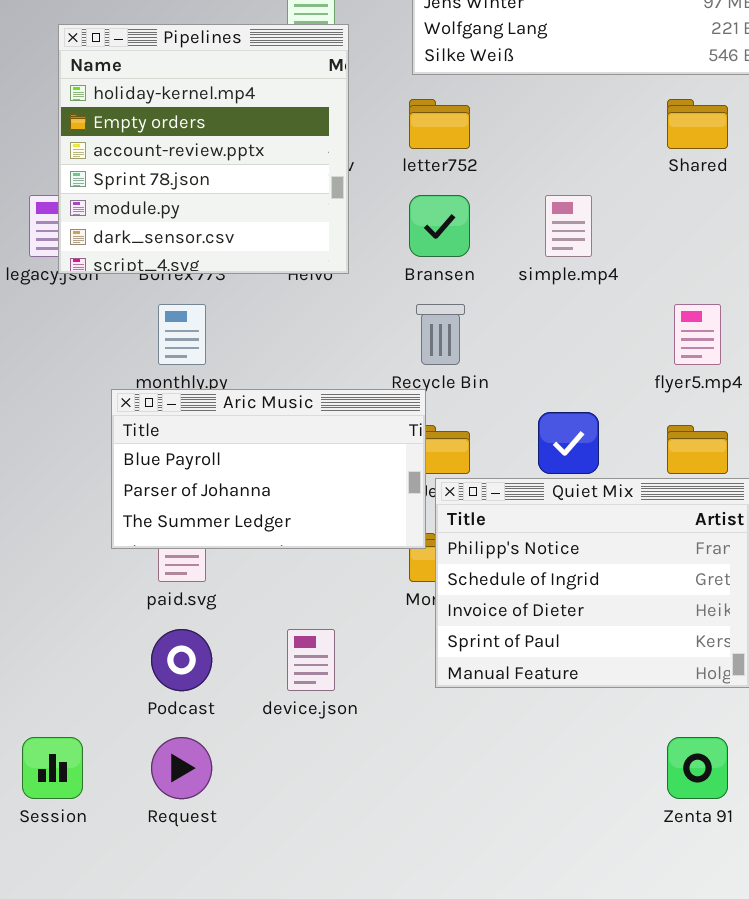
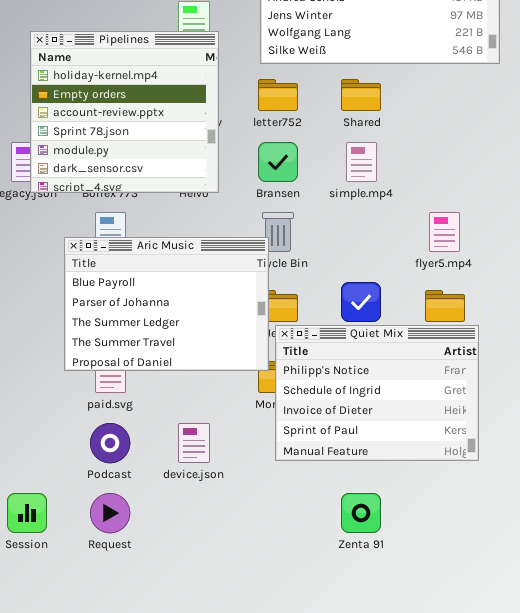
Shared: [667,99,728,149] -> [341,79,381,111], moved
Aric Music: [111,389,426,549] -> [64,237,269,371], resized
Zenta 91: [667,737,728,799] -> [341,493,381,533], moved

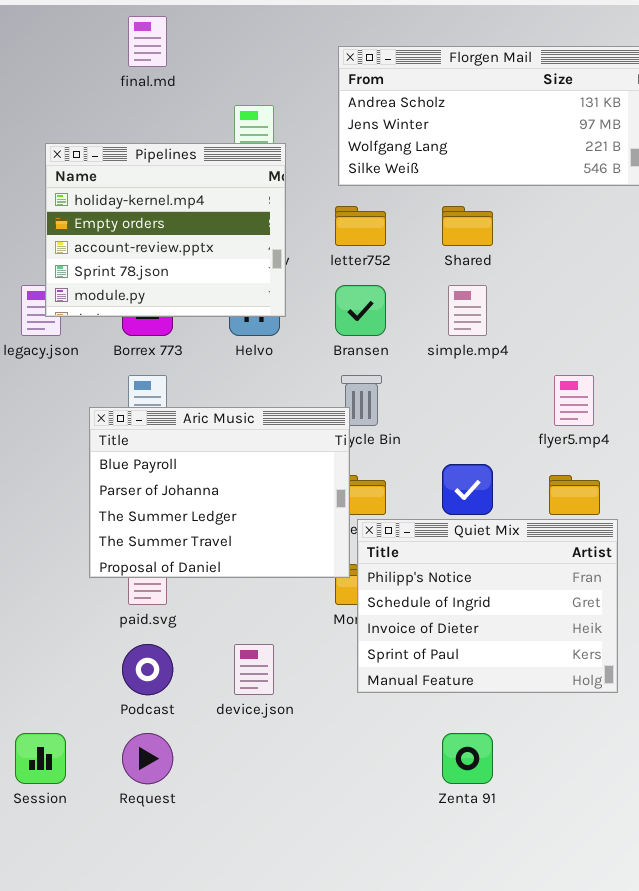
Pipelines: [30,31,219,193] -> [45,143,286,317], resized

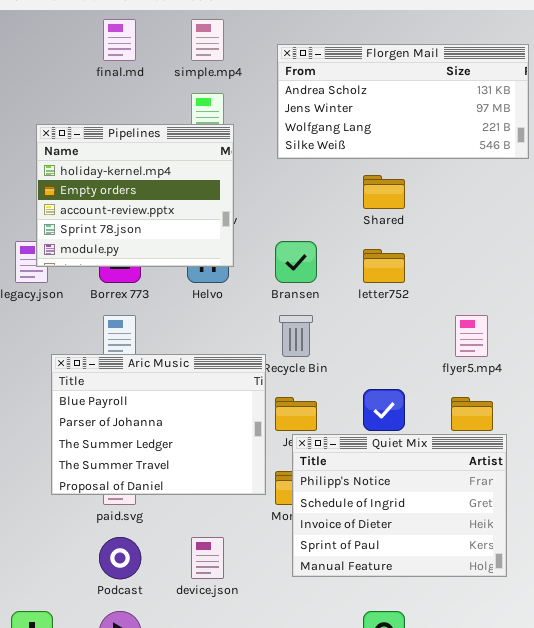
letter752: [335,206,386,246] -> [363,249,405,283], moved
simple.mp4: [448,285,487,336] -> [191,19,224,61], moved
Aric Music: [89,407,350,578] -> [51,354,266,495], moved

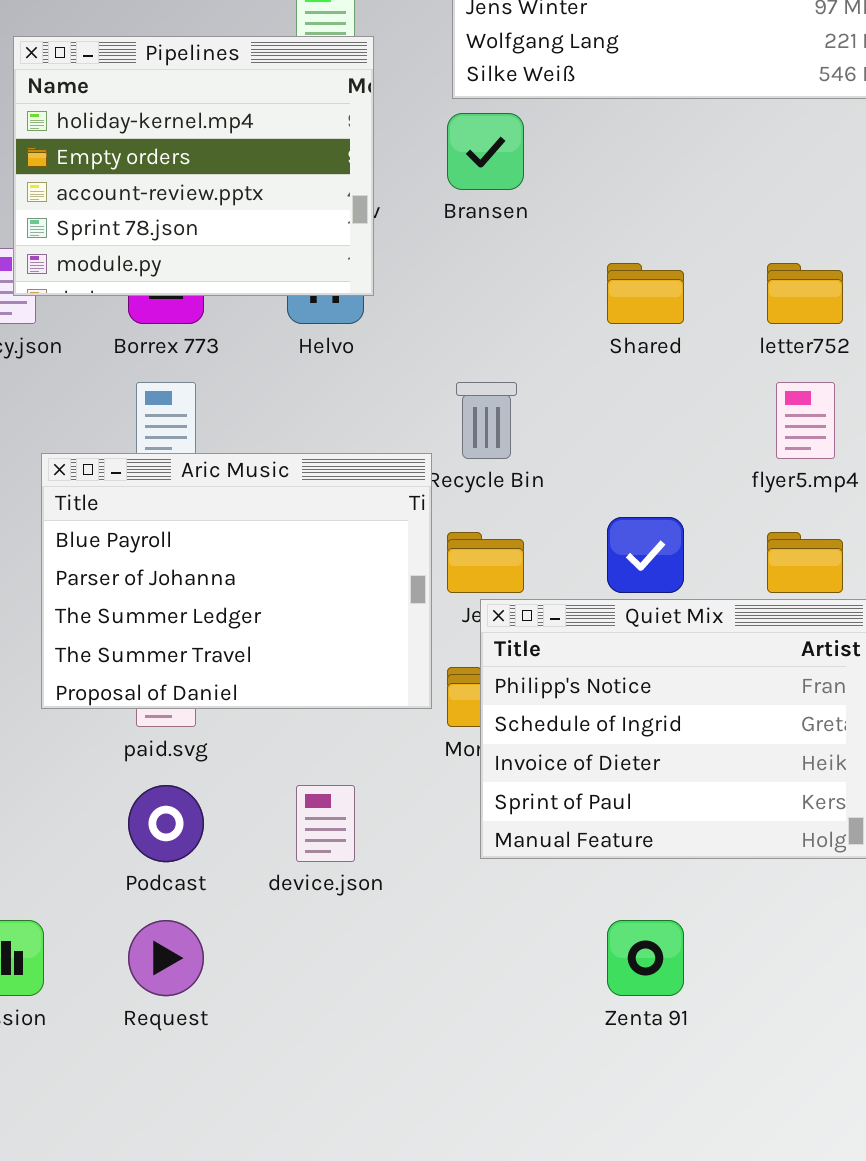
Shared: [363,175,405,209] -> [607,263,684,324], moved
Bransen: [275,241,317,283] -> [447,113,524,190], moved
letter752: [363,249,405,283] -> [767,263,843,324], moved

